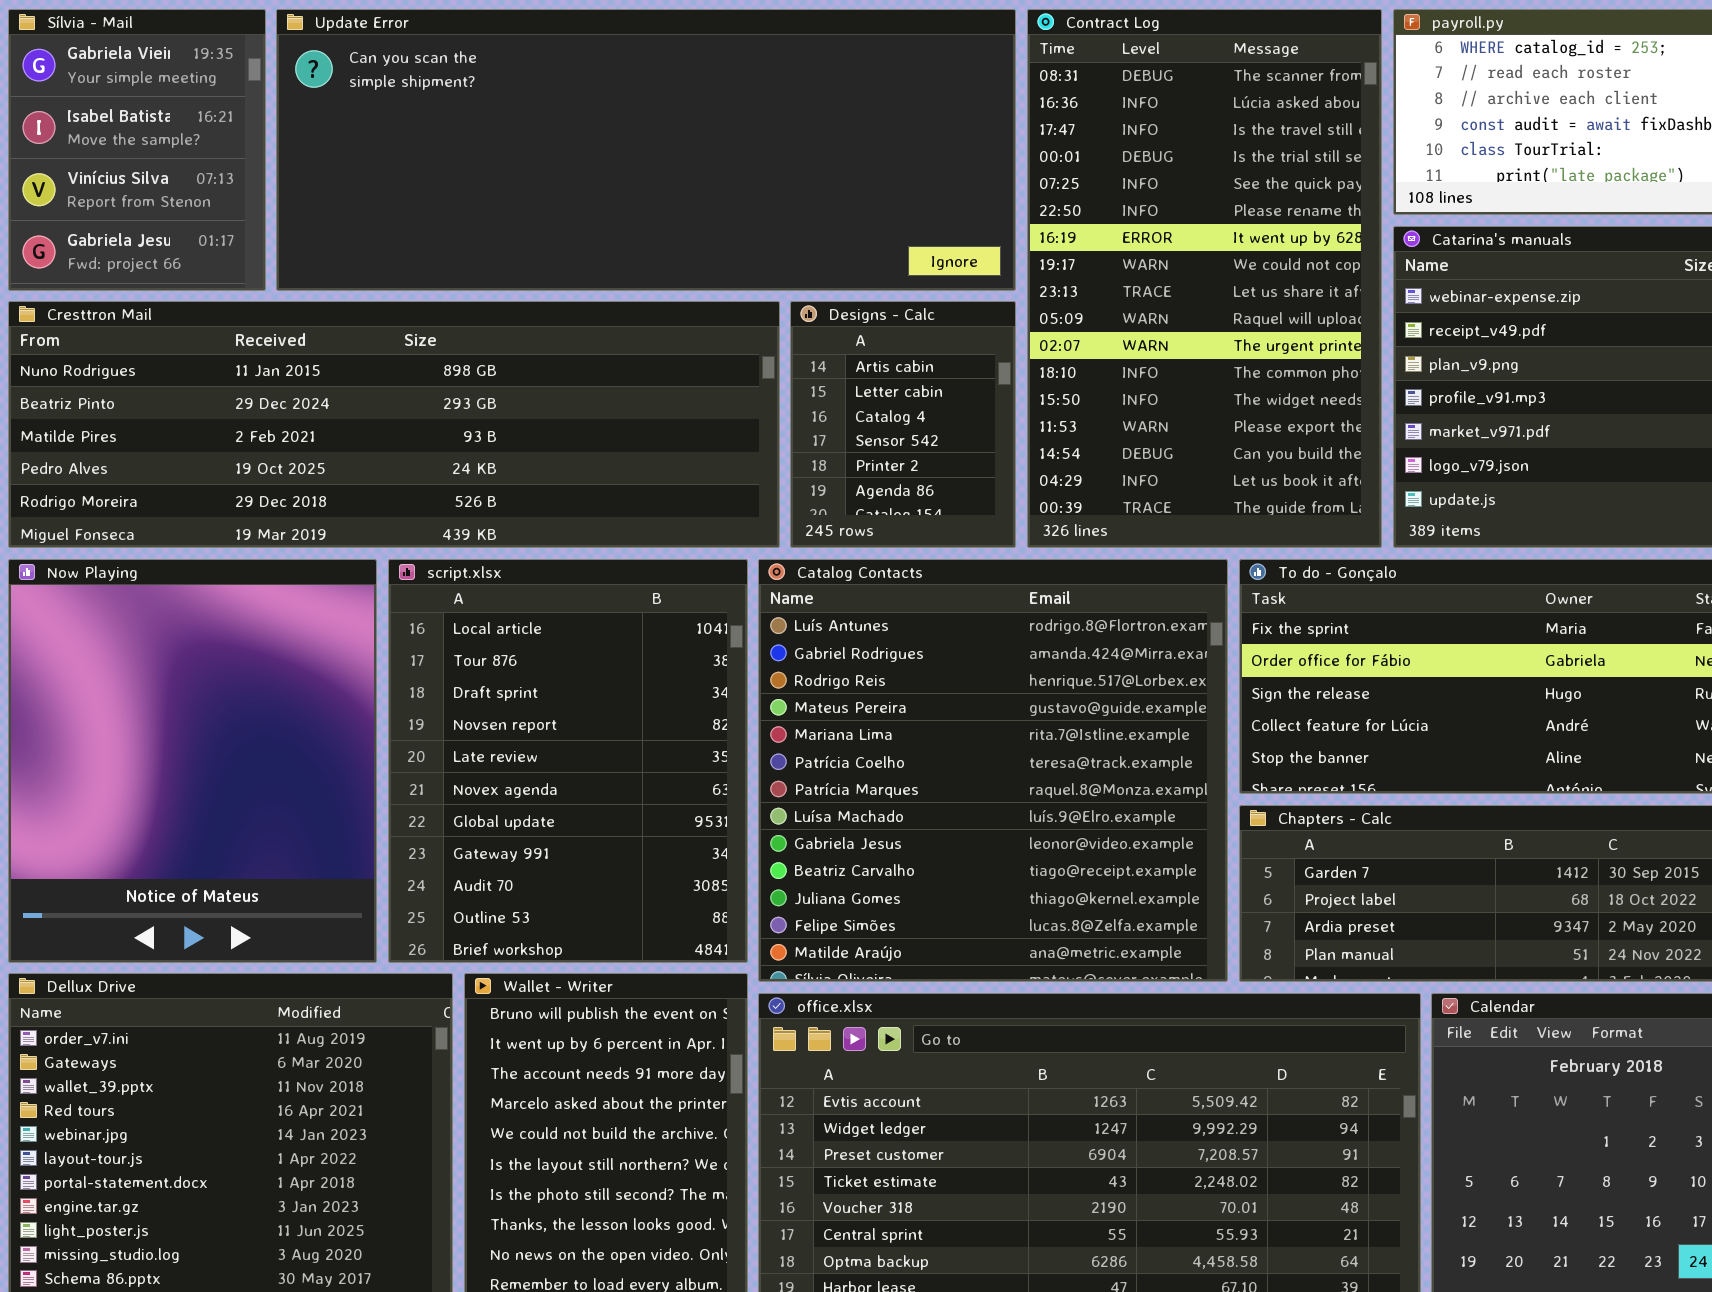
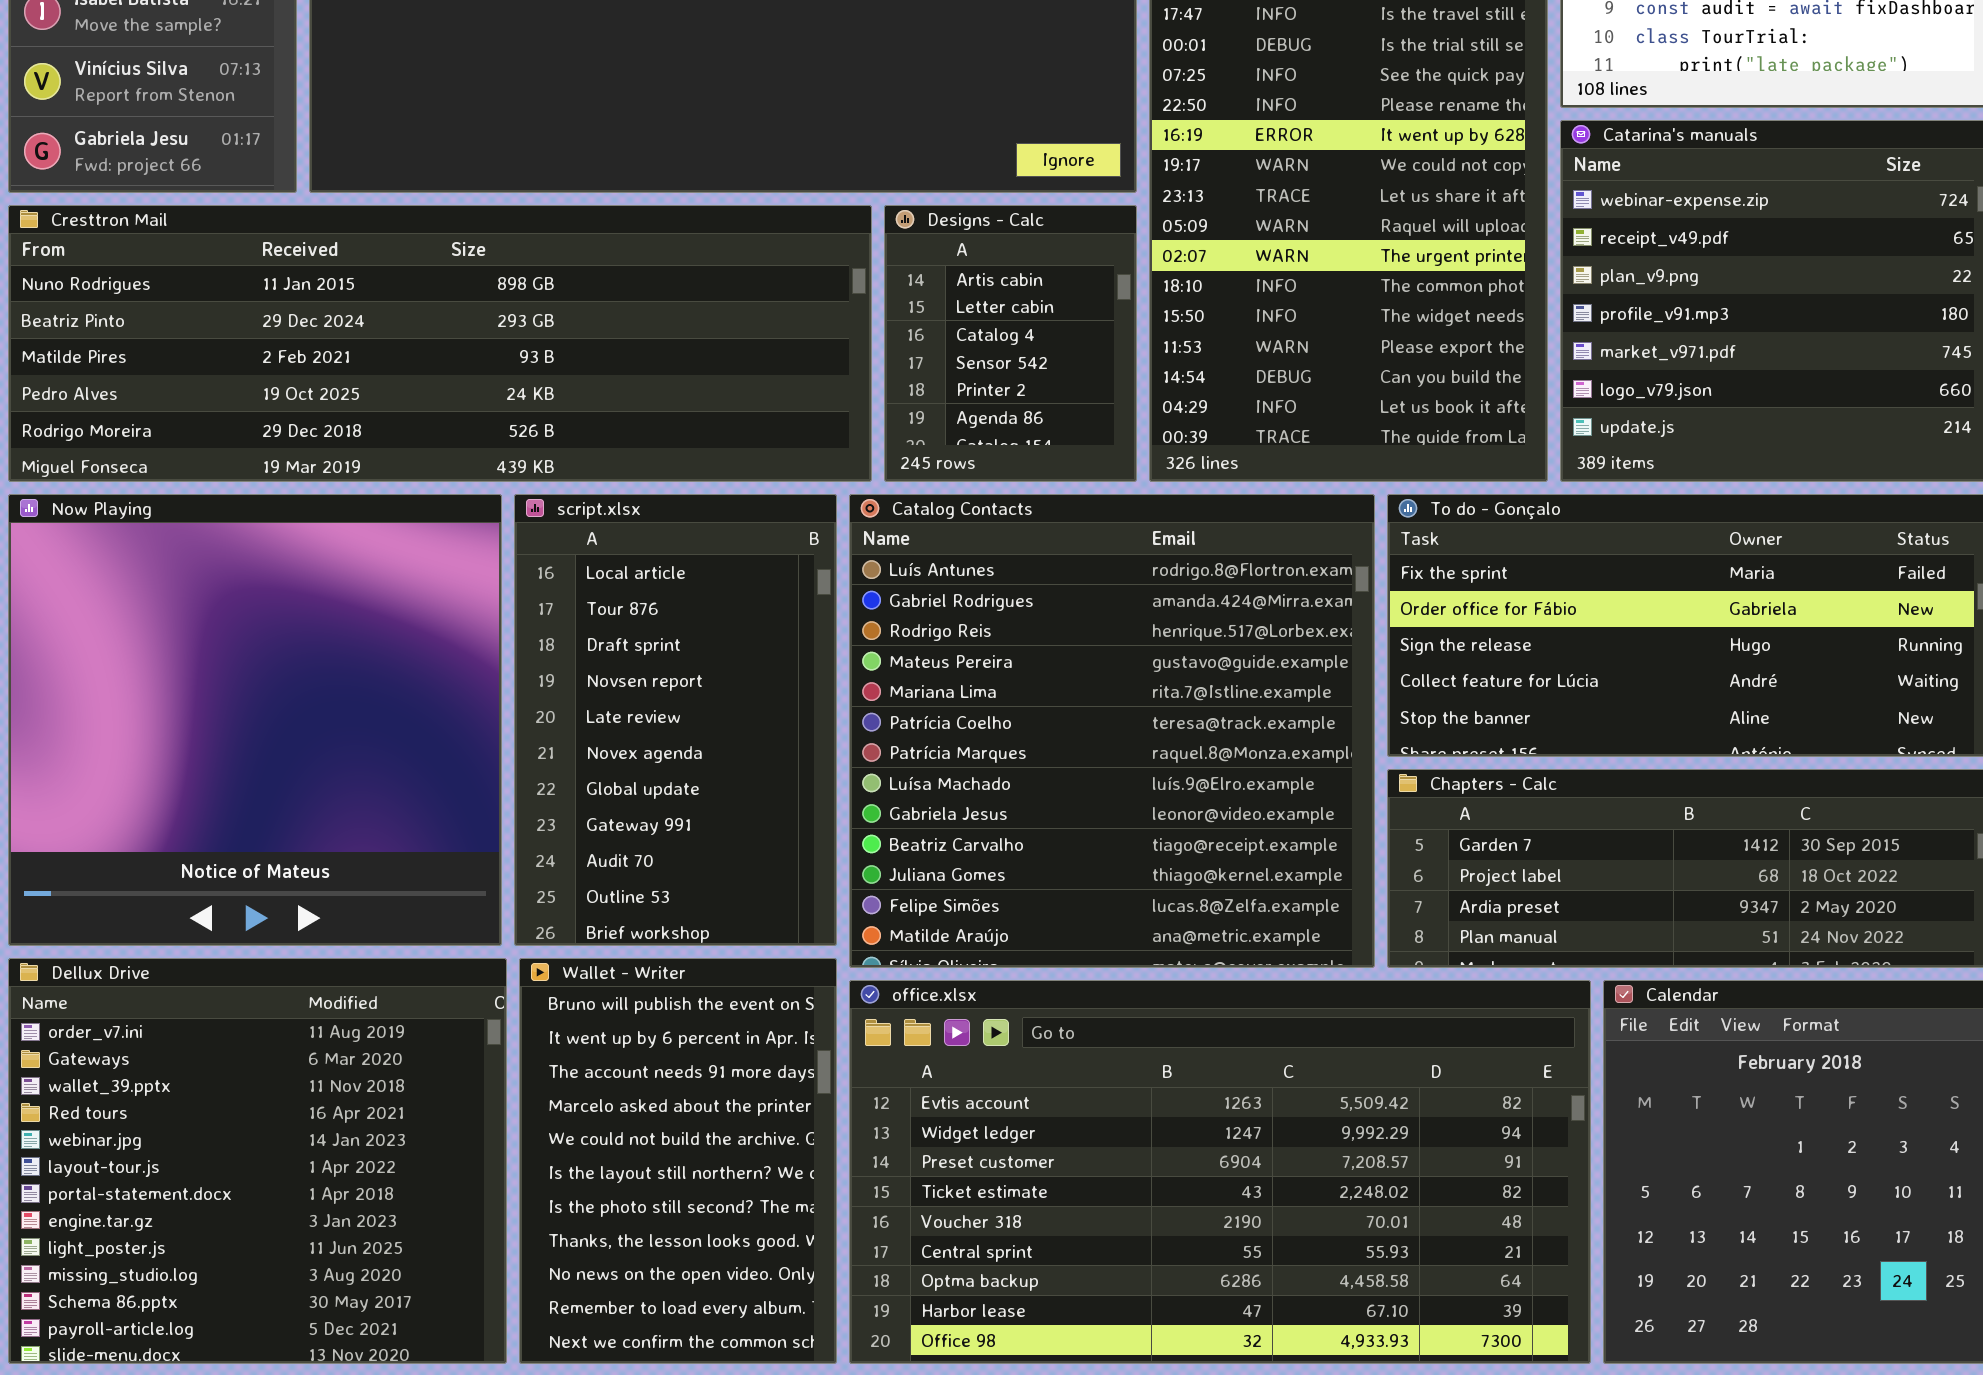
Now Playing: [8,559,377,963] -> [8,494,502,946], resized
script.xlsx: [388,559,748,963] -> [514,494,837,946], resized

